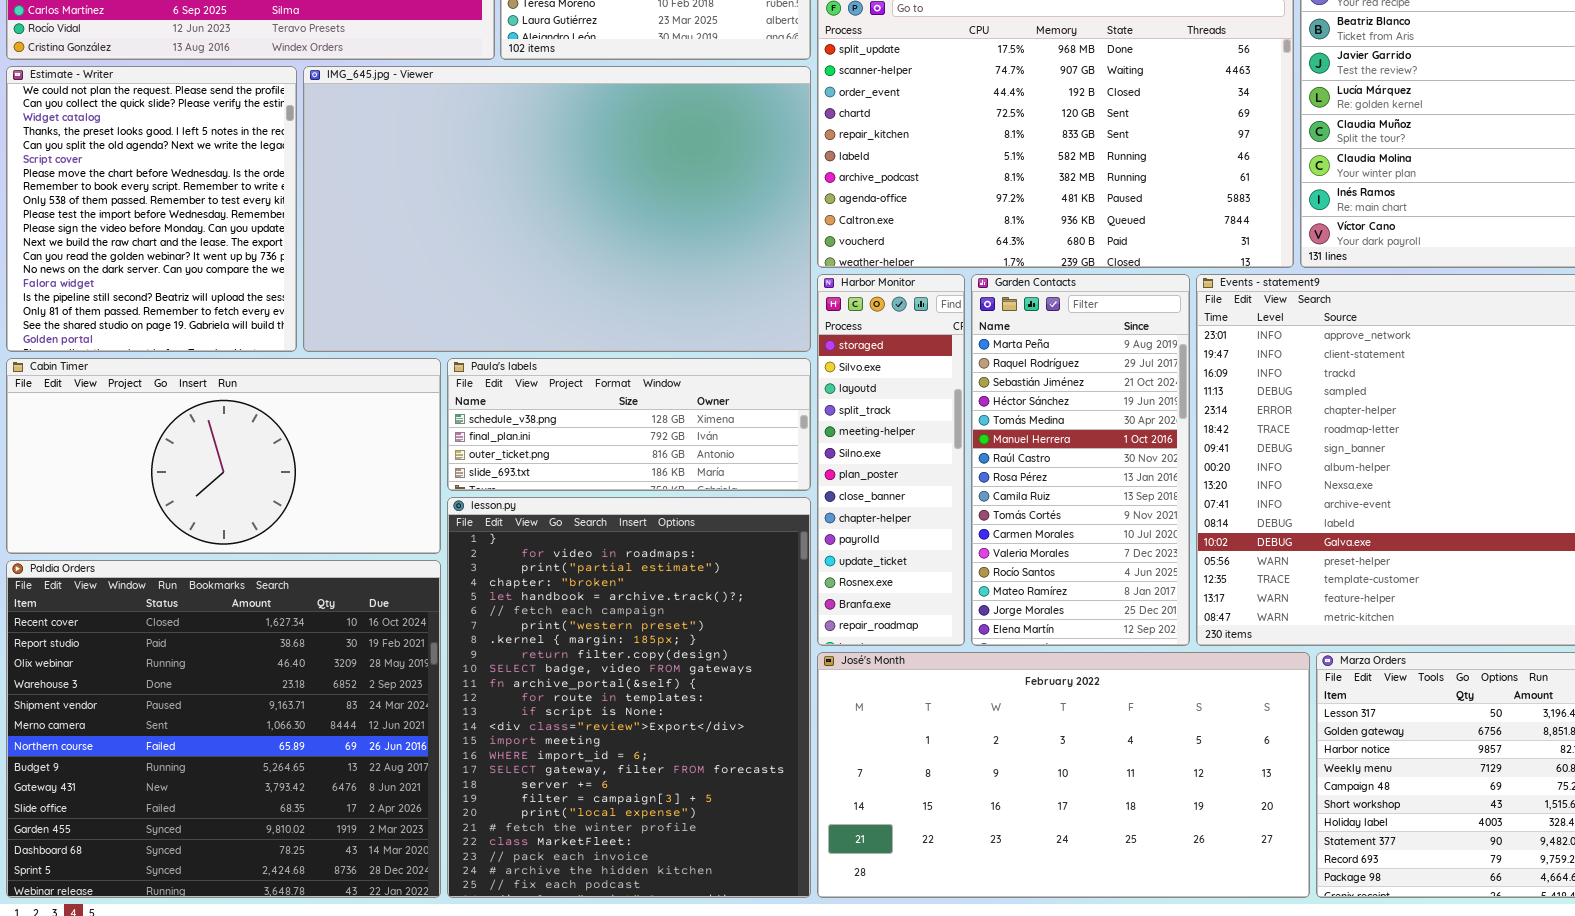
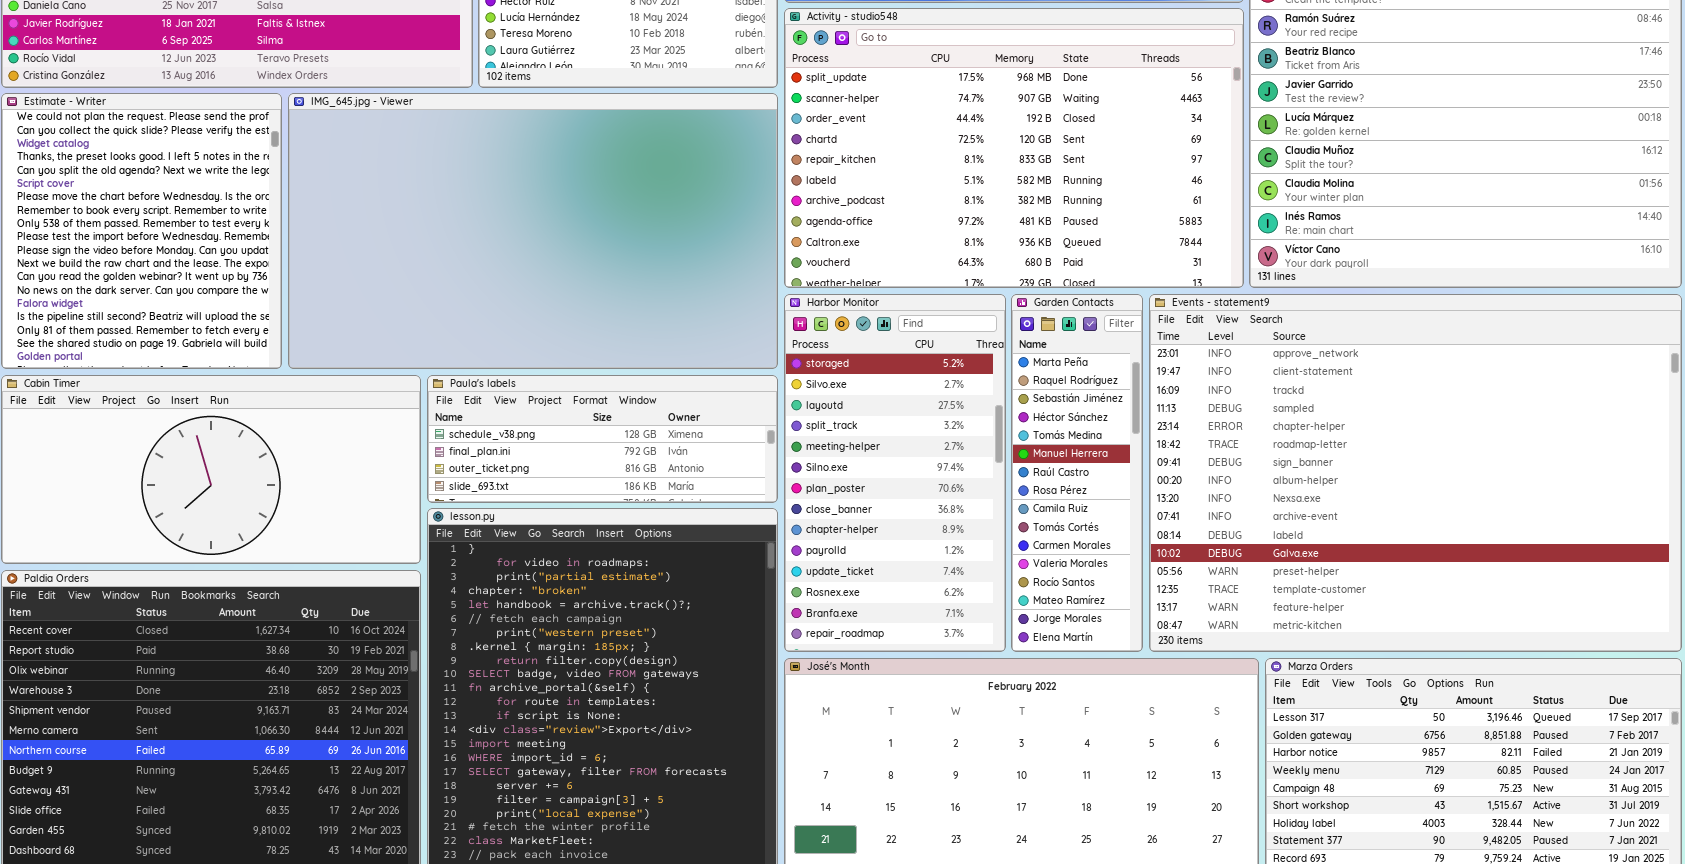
Harbor Monitor: [817,274,965,646] -> [784,294,1006,652], resized
Garden Contacts: [971,274,1190,646] -> [1011,294,1143,652], resized

